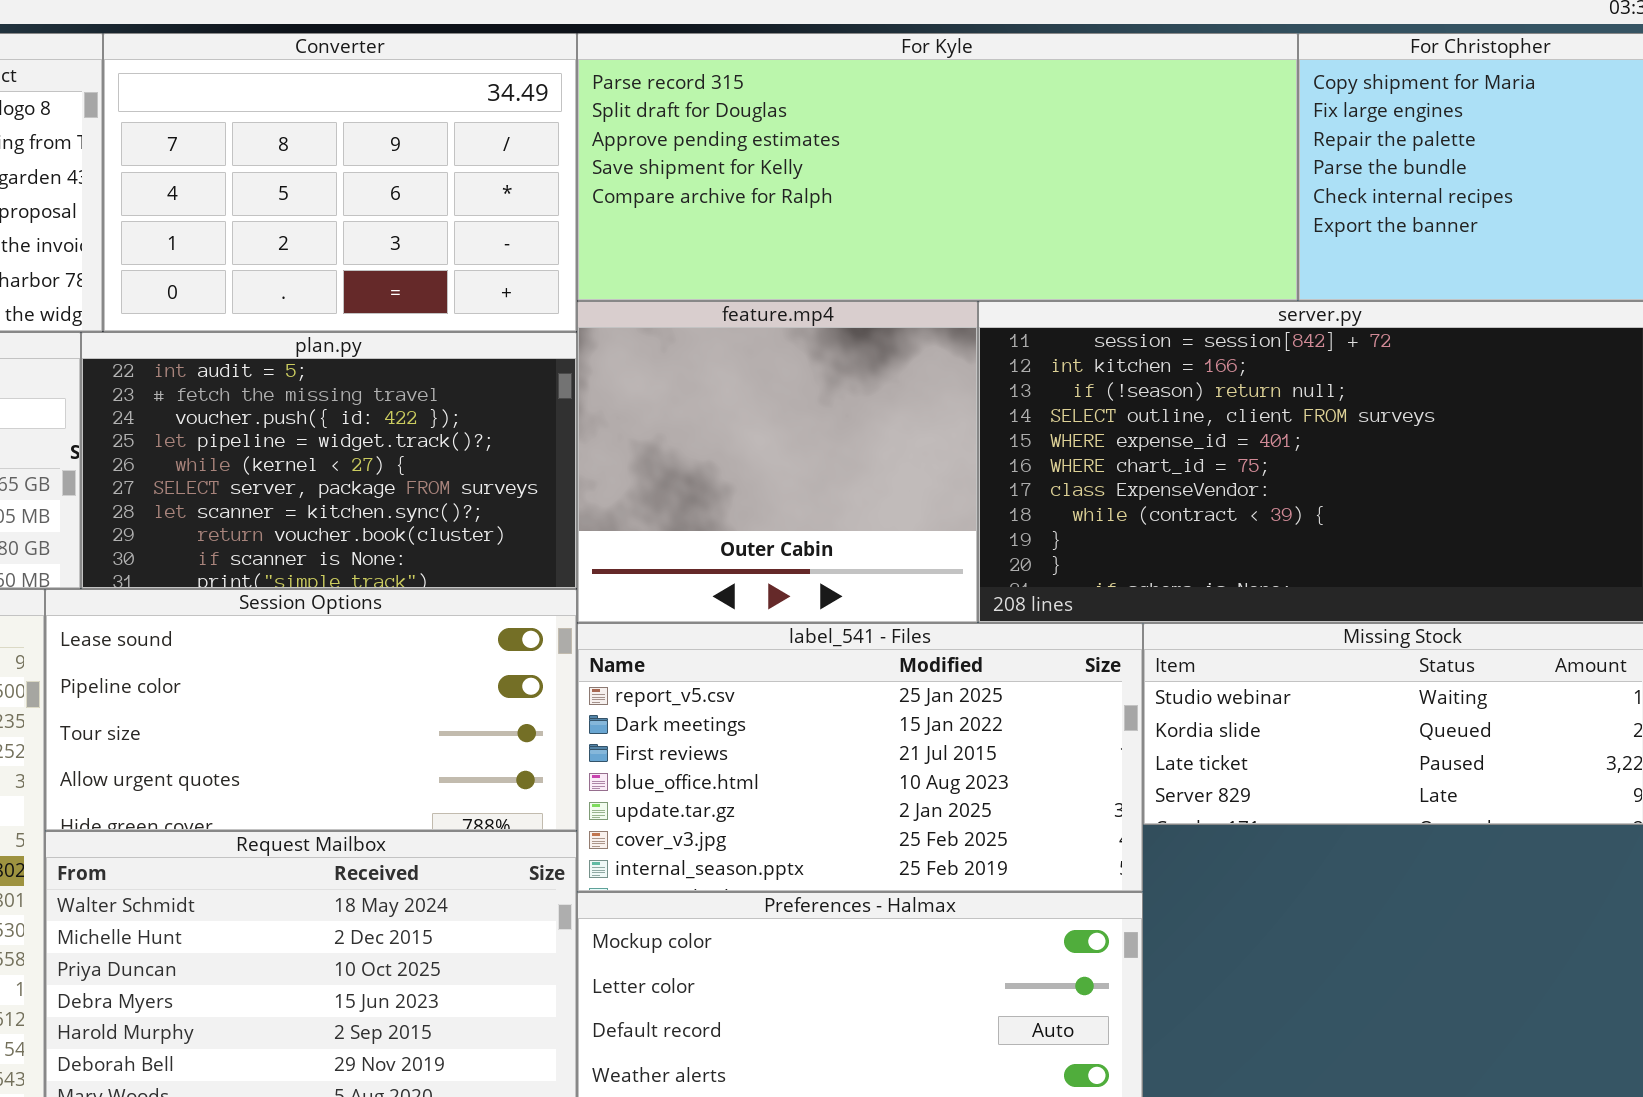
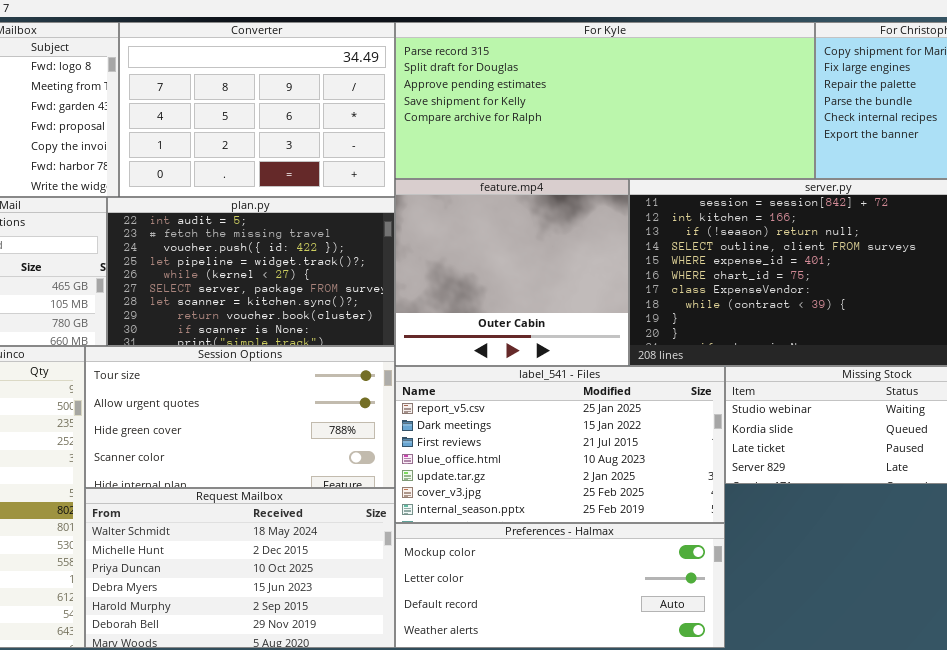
Session Options: [45,589,577,831] -> [85,346,395,488], scrolled down 2 rows

